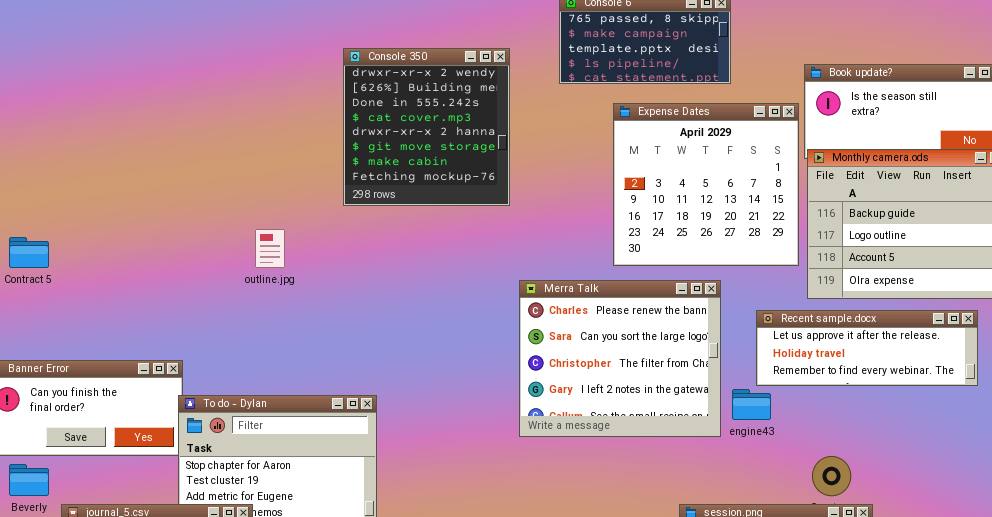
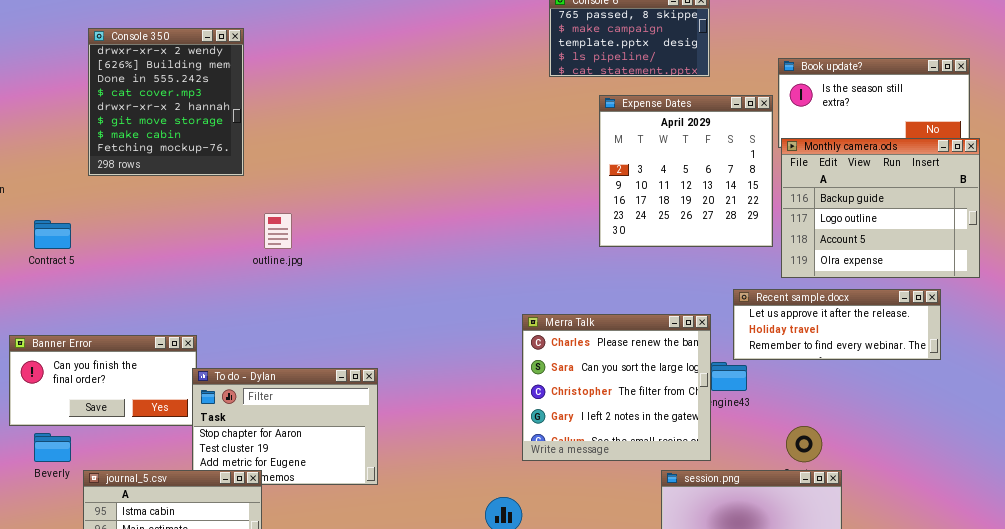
Console 350: [343,48,510,206] -> [88,28,244,176], moved
Merra Talk: [519,280,721,437] -> [522,314,711,461], moved

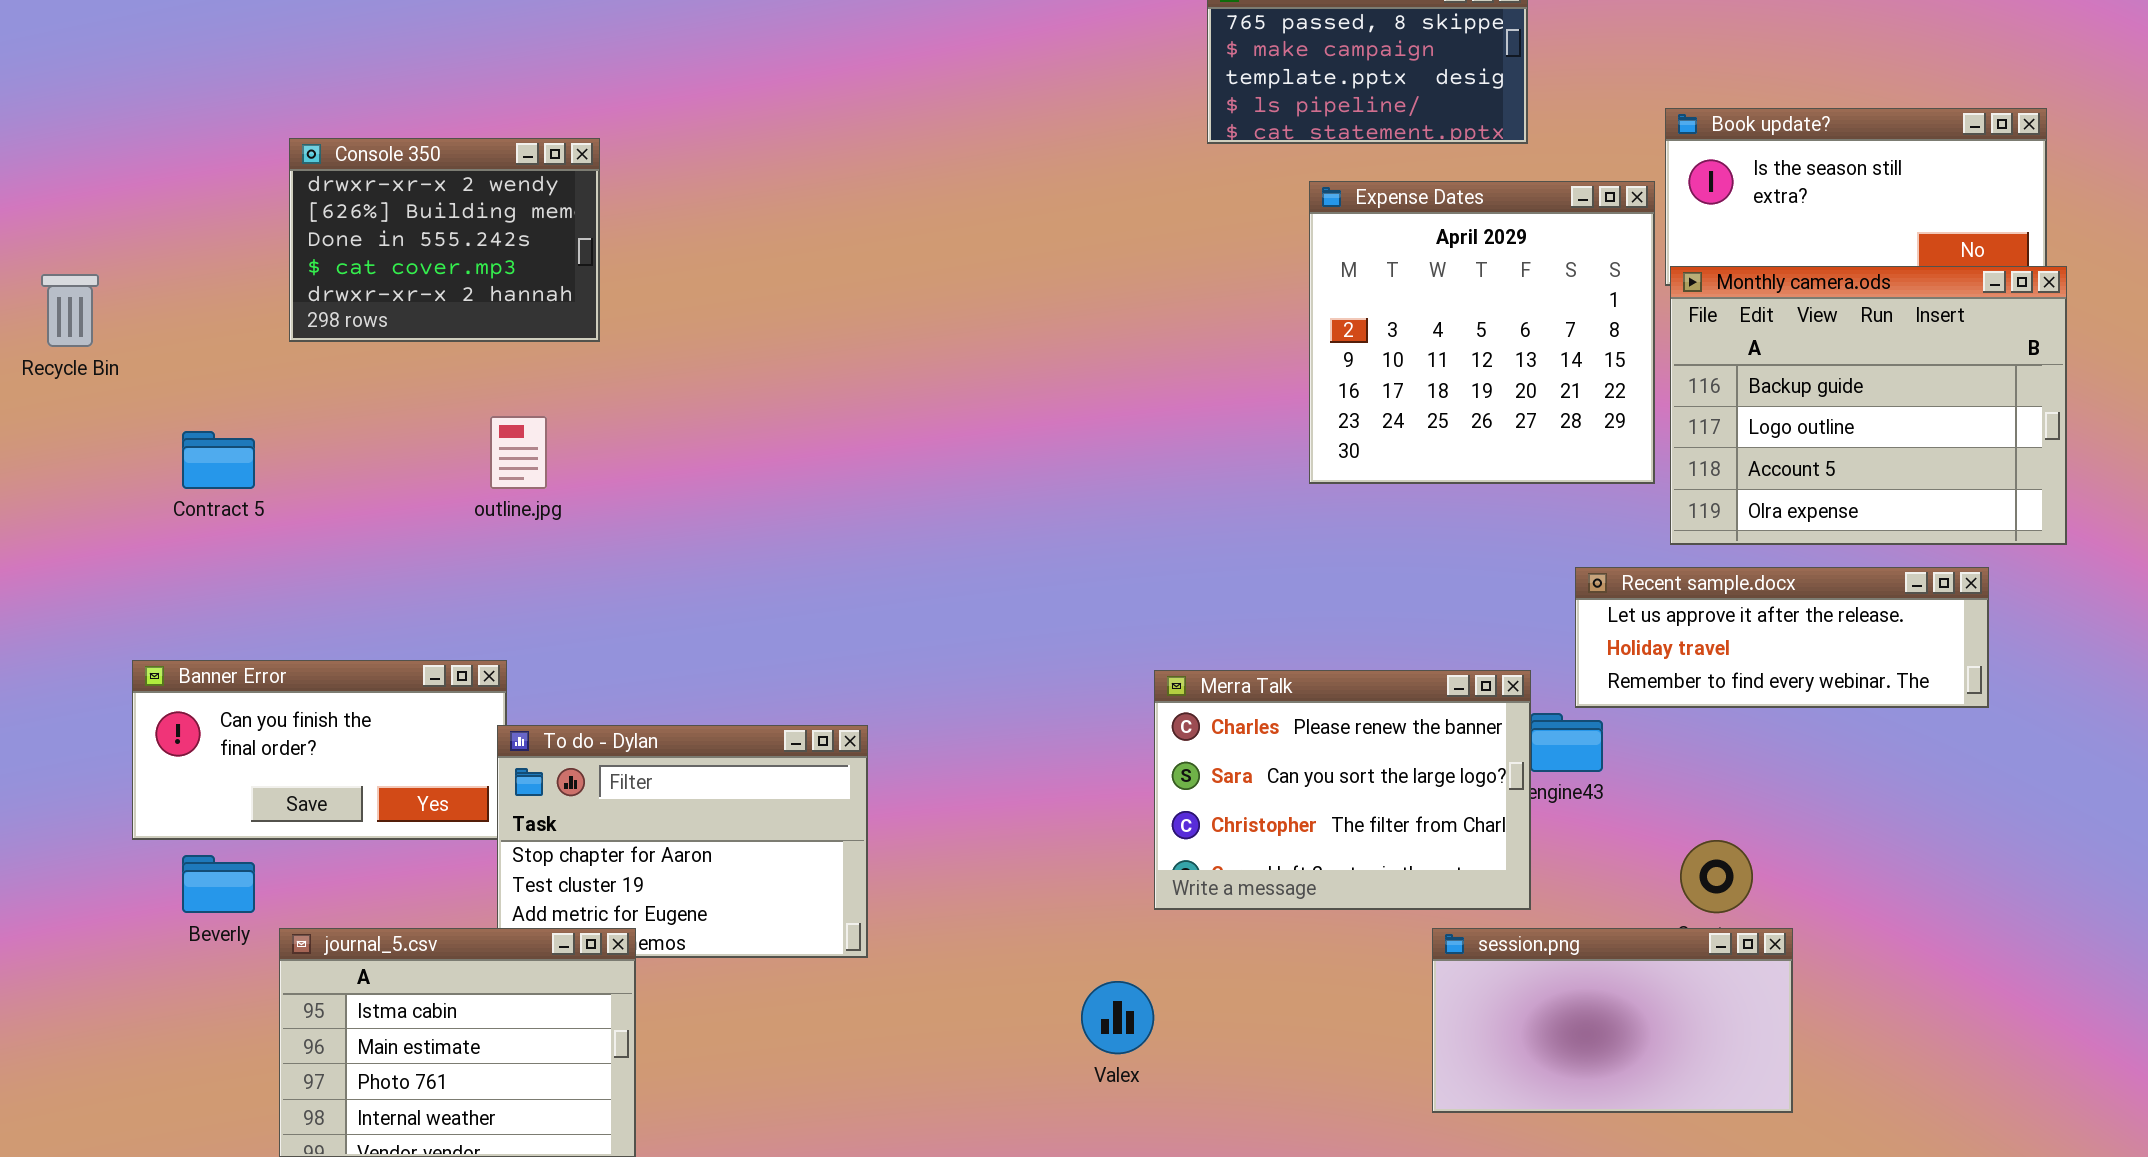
Console 350: [88,28,244,176] -> [289,138,600,342], resized
outline.jpg: [264,213,292,249] -> [490,416,547,489], moved
Merra Talk: [522,314,711,461] -> [1154,670,1531,910], resized

